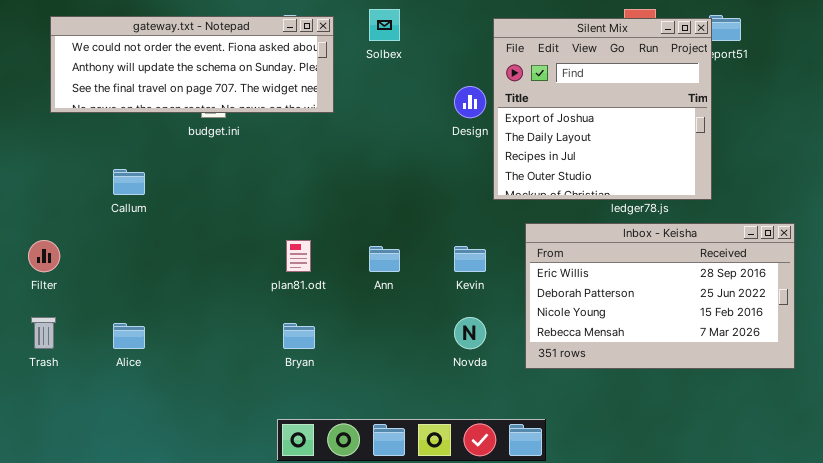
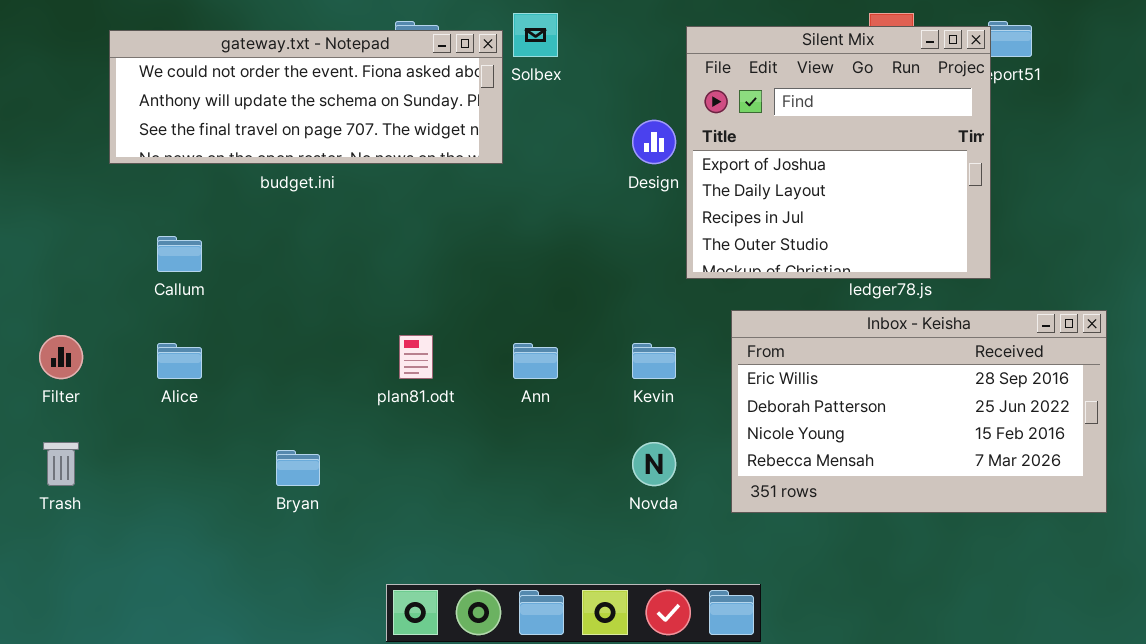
gateway.txt - Notepad: [50,16,334,113] -> [109,30,503,164], moved
Alice: [113,323,145,349] -> [157,343,202,379], moved
Bryan: [283,323,315,349] -> [276,450,320,486], moved

